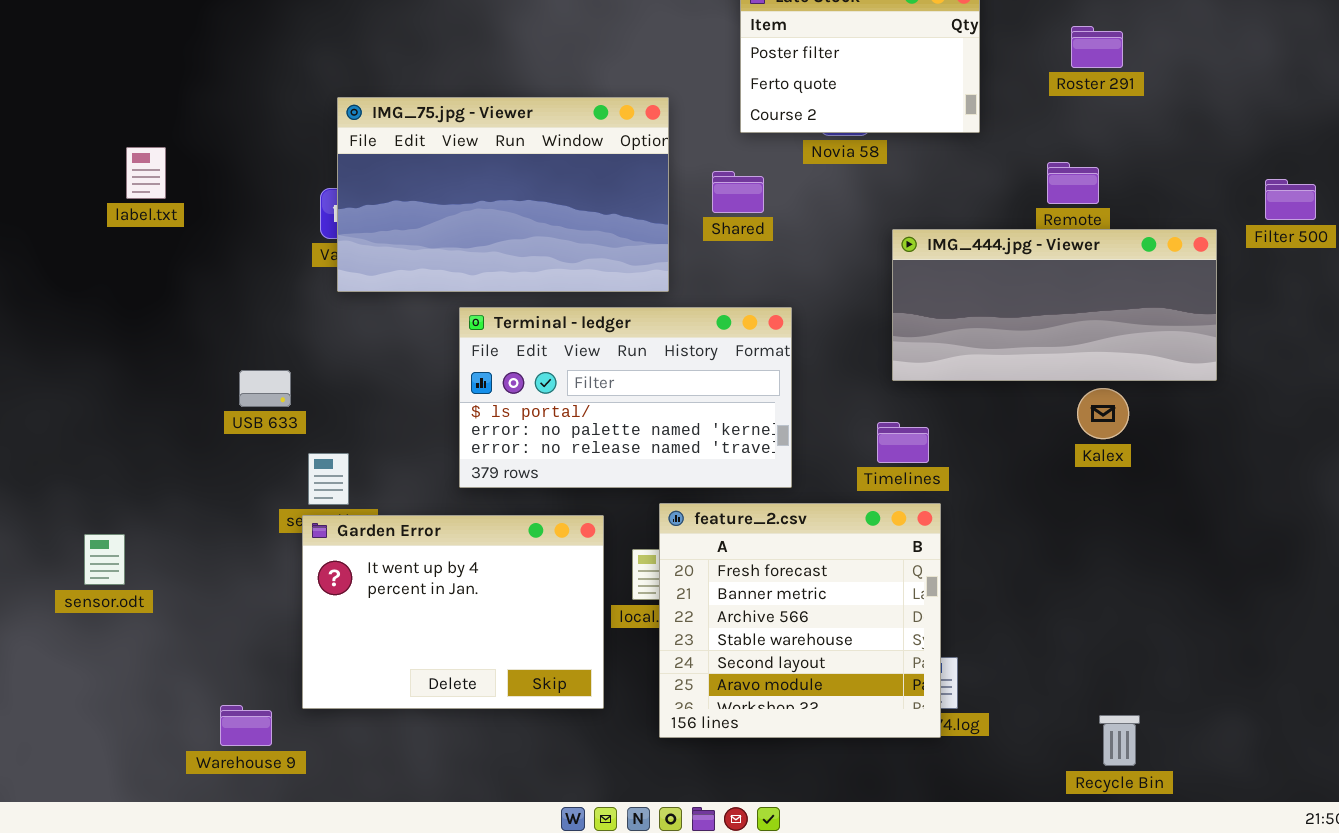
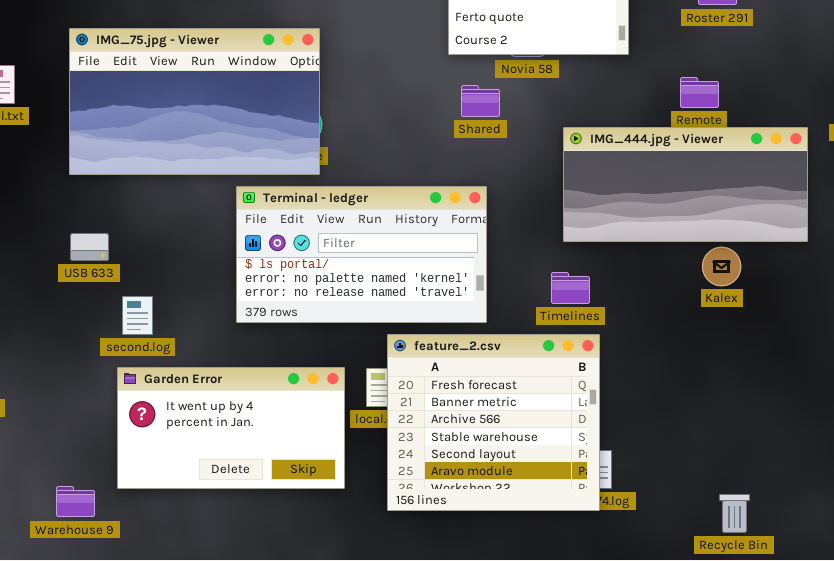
IMG_75.jpg - Viewer: [337,97,669,292] -> [69,28,320,175], moved
Shared: [712,171,764,213] -> [461,85,500,117], moved
Garden Error: [302,515,604,709] -> [117,367,345,489], resized

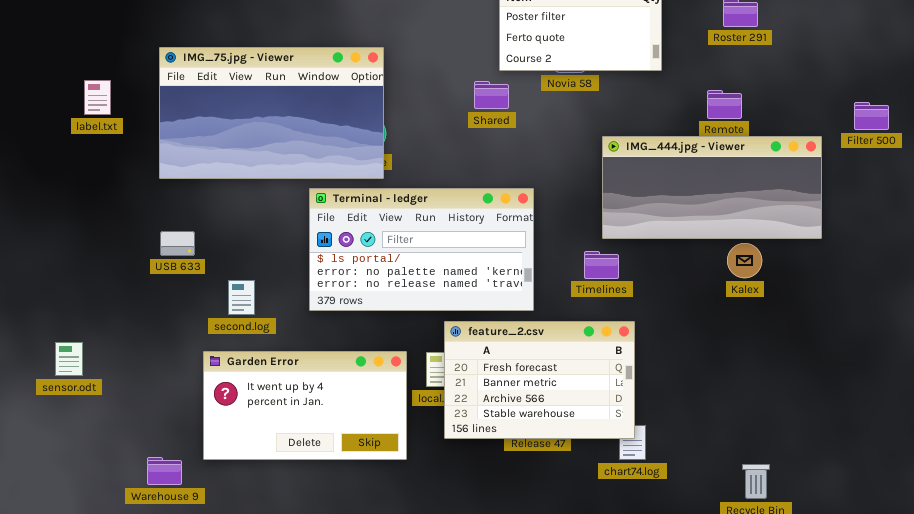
Shared: [461,85,500,117] -> [474,81,509,109], moved
Timelines: [551,272,590,304] -> [584,251,619,279], moved
second.log: [122,296,153,335] -> [228,280,255,315], moved
feature_2.csv: [387,334,600,511] -> [444,321,635,439], resized

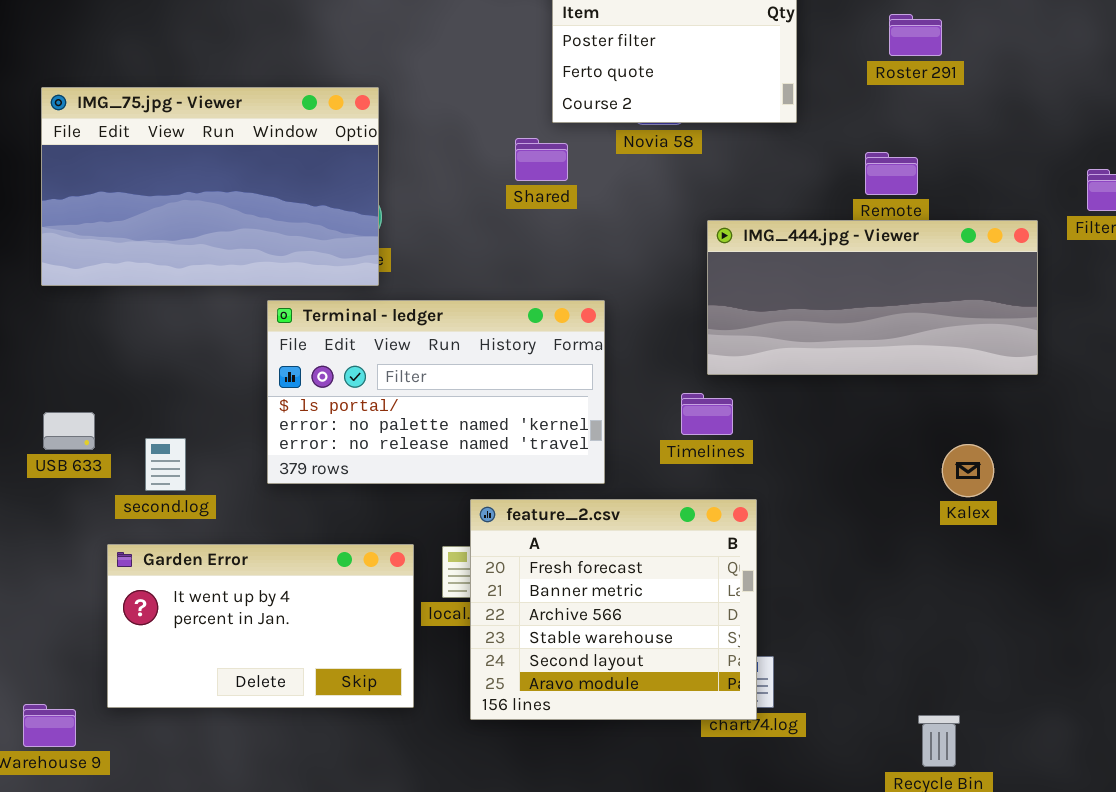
USB 633: [160,231,195,256] -> [43,412,95,450], moved
Kalex: [727,243,762,278] -> [942,444,994,497], moved
feature_2.csv: [444,321,635,439] -> [470,499,757,720], resized

